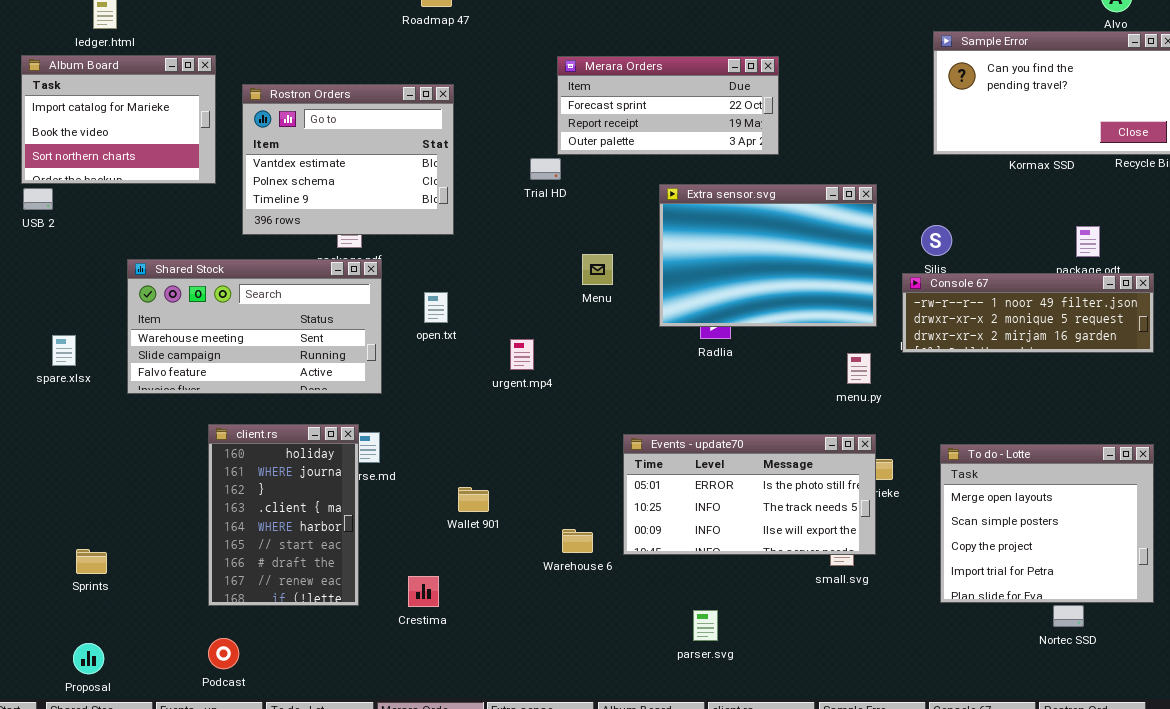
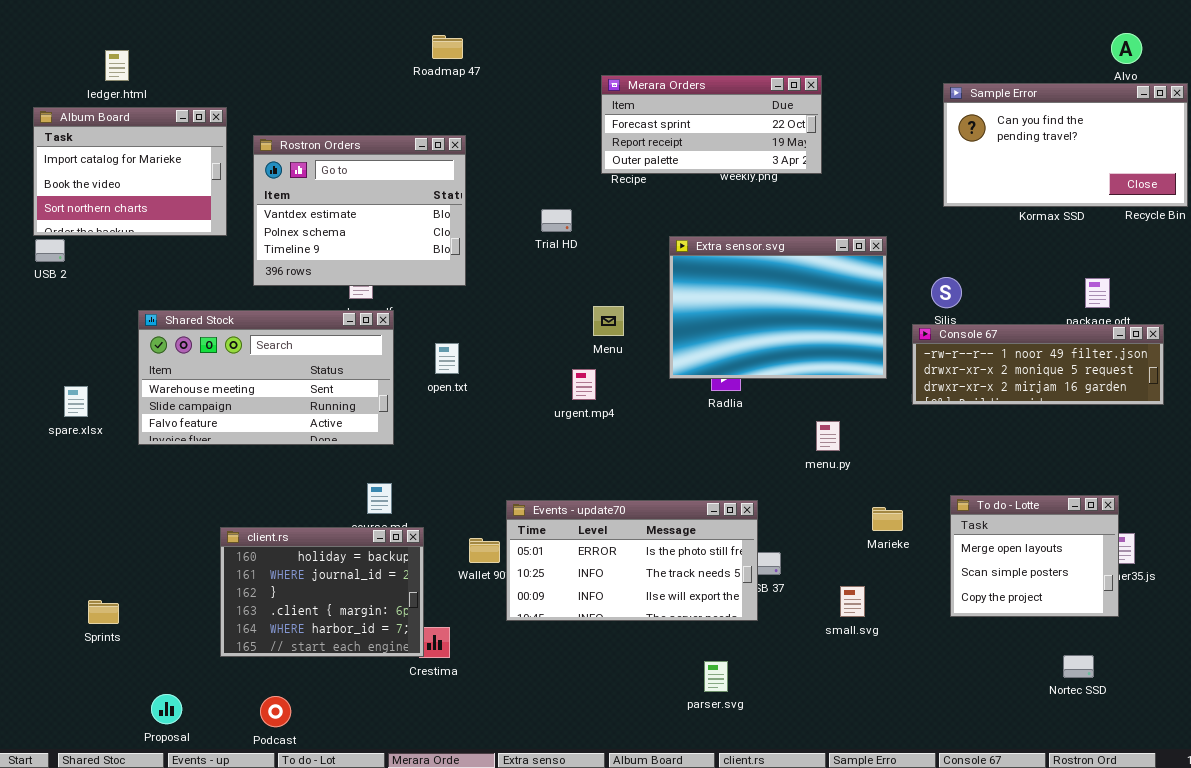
Merara Orders: [557,56,779,155] -> [601,75,822,174], moved
urgent.mp4: [510,339,534,370] -> [572,369,596,400], moved
menu.py: [847,353,871,384] -> [816,421,840,451], moved
client.rs: [208,424,359,606] -> [220,527,424,657], resized
Events - update70: [623,434,876,555] -> [506,500,758,621], moved
To do - Lotte: [940,444,1154,603] -> [950,495,1119,617], resized
Podcast: [208,638,239,669] -> [260,696,291,727], moved
Proposal: [73,643,104,674] -> [151,694,182,724], moved

